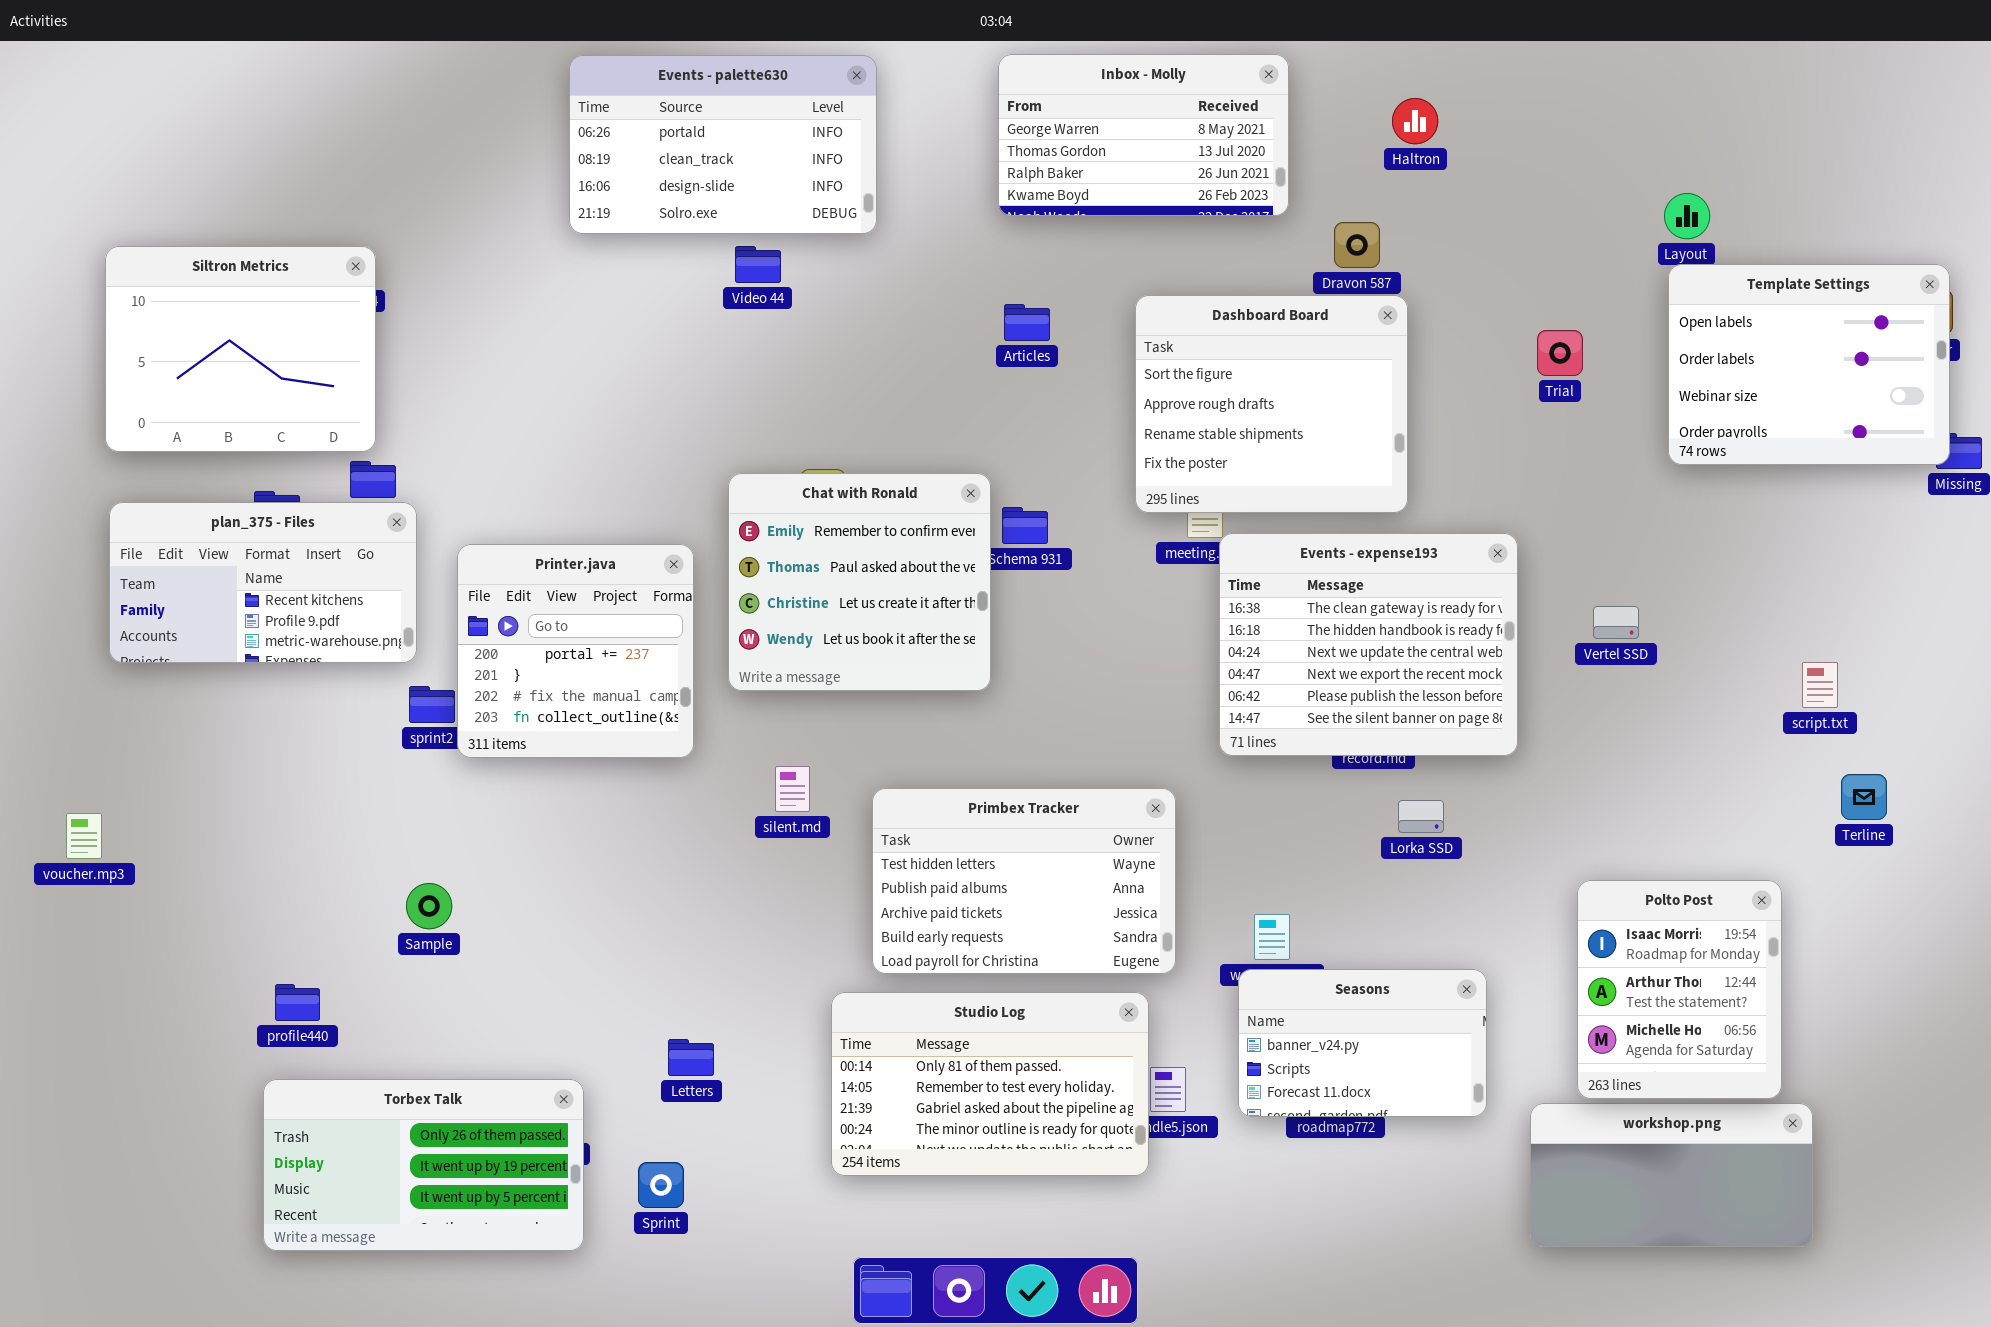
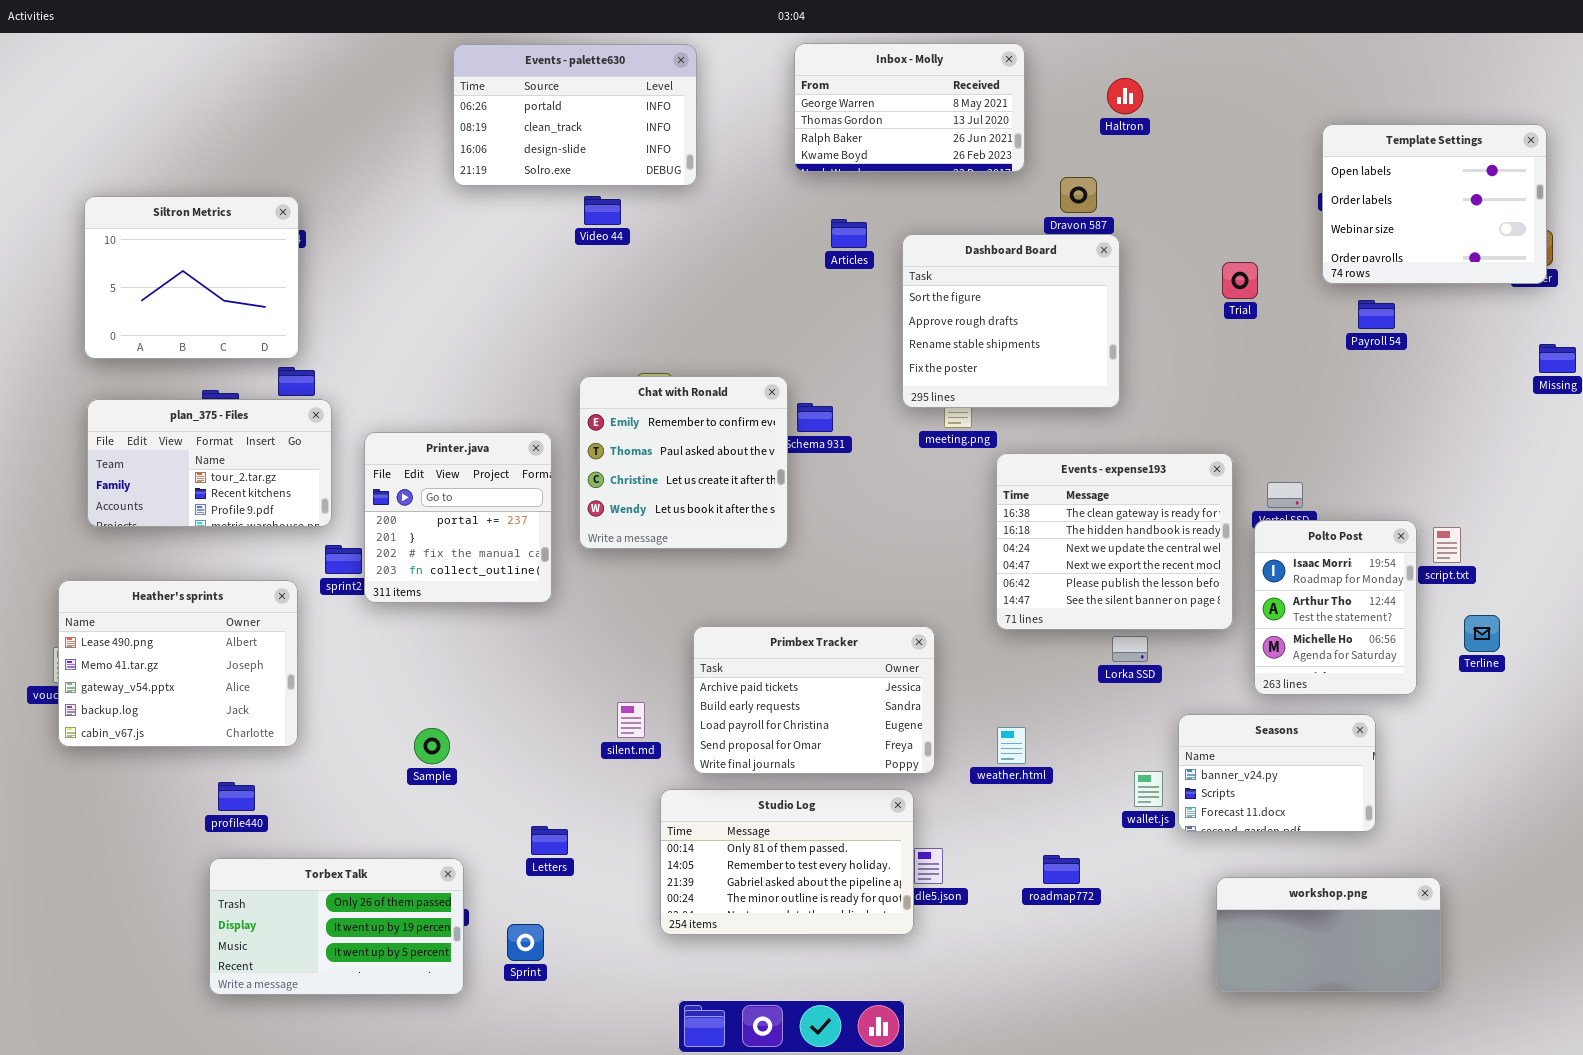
Template Settings: [1668,264,1950,465] -> [1322,124,1547,284], moved
Articles: [1004,304,1050,341] -> [831,219,867,248], moved
plan_375 - Files: [109,502,417,663] -> [87,399,332,527], scrolled up 1 row
Events - expense193: [1219,533,1518,756] -> [996,453,1233,630], moved
Heather's sprints: none -> [58,580,298,747], opened
silent.md: [775,766,810,812] -> [617,702,645,738], moved
Primbex Tracker: [872,788,1176,974] -> [693,626,935,774], scrolled down 2 rows
Polto Post: [1577,880,1782,1099] -> [1254,520,1417,695], moved
Sample: [406,883,452,929] -> [414,728,450,764], moved
Seasons: [1238,969,1487,1117] -> [1178,714,1376,832], moved

